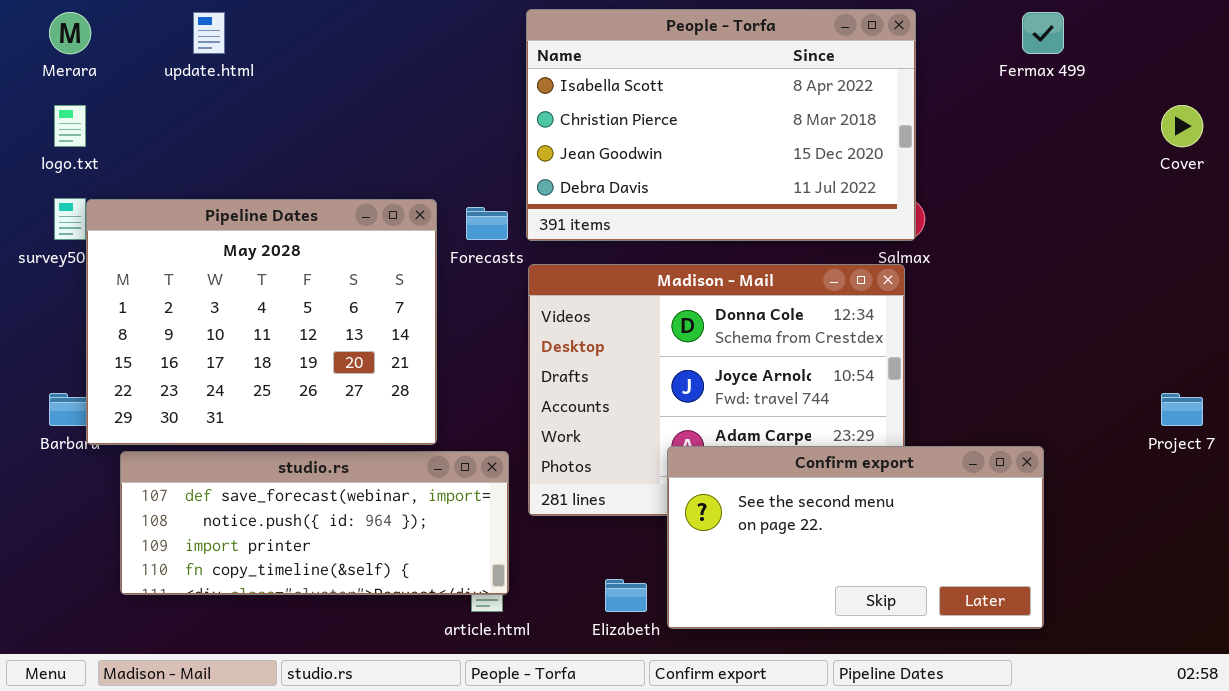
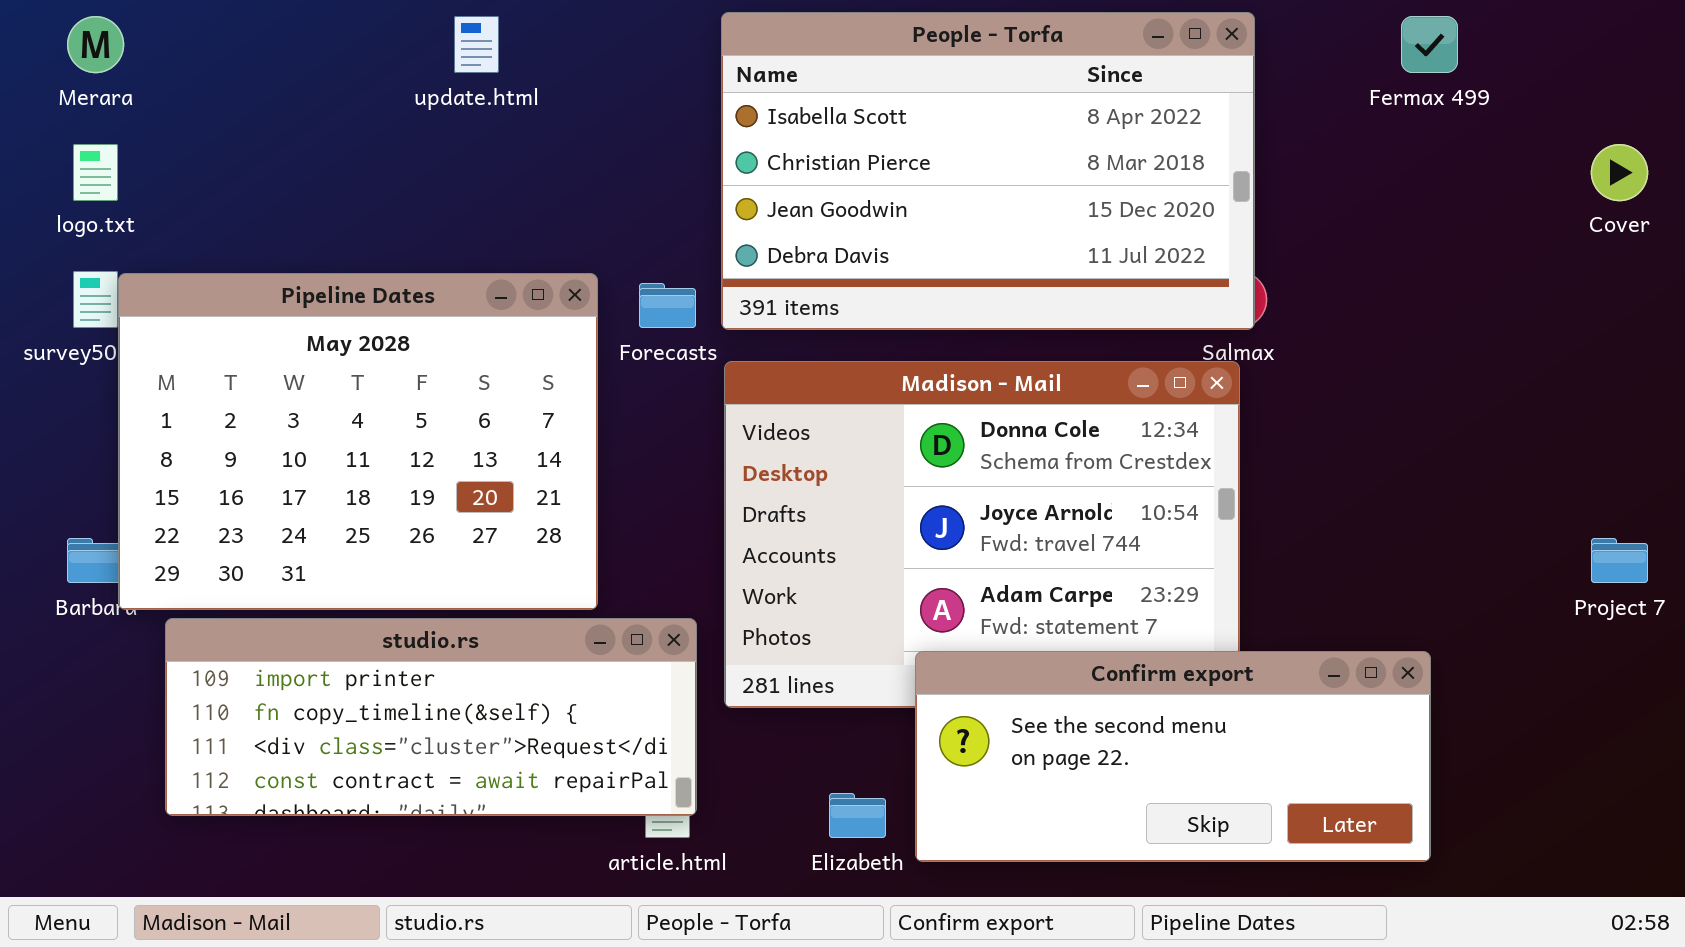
update.html: [193,12,225,54] -> [454,16,499,73], moved
Confirm export: [667,446,1044,629] -> [915,651,1431,862], resized
studio.rs: [120,451,509,595] -> [165,618,697,816], scrolled down 2 rows

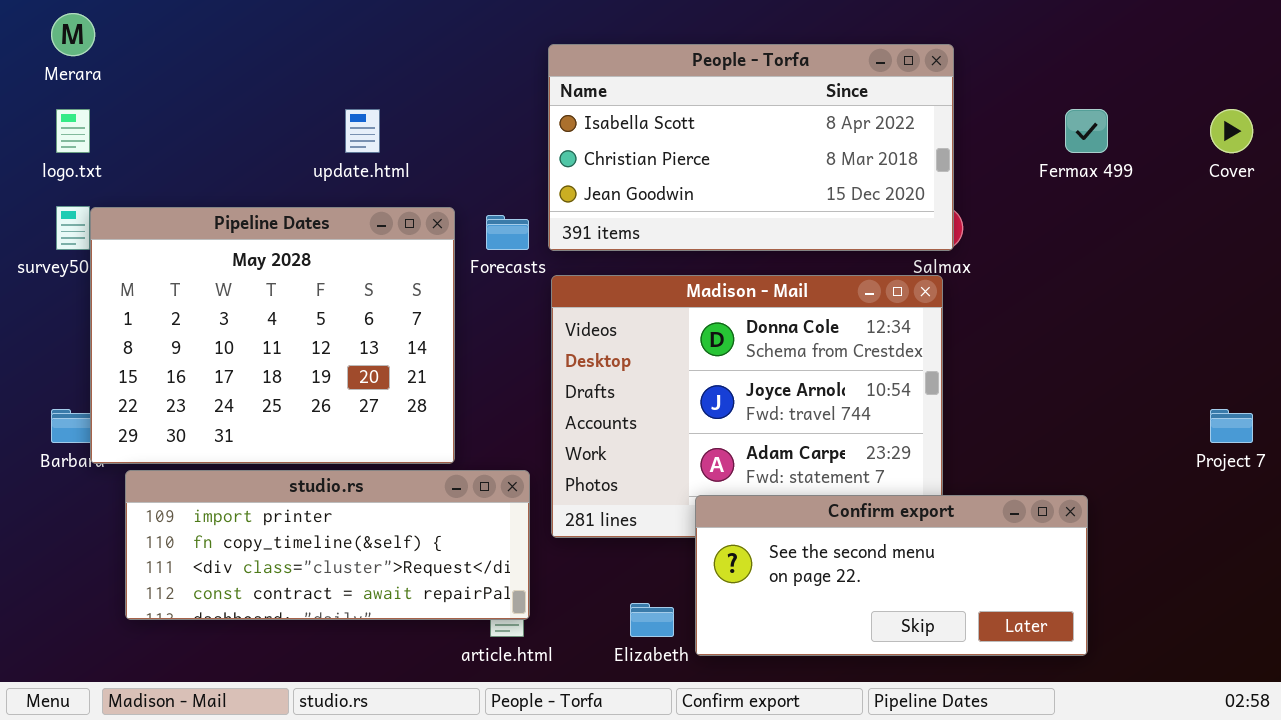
People - Torfa: [721,12,1255,330] -> [548,44,954,251], resized
update.html: [454,16,499,73] -> [345,109,380,153], moved
Fermax 499: [1401,16,1458,73] -> [1065,109,1108,153], moved

